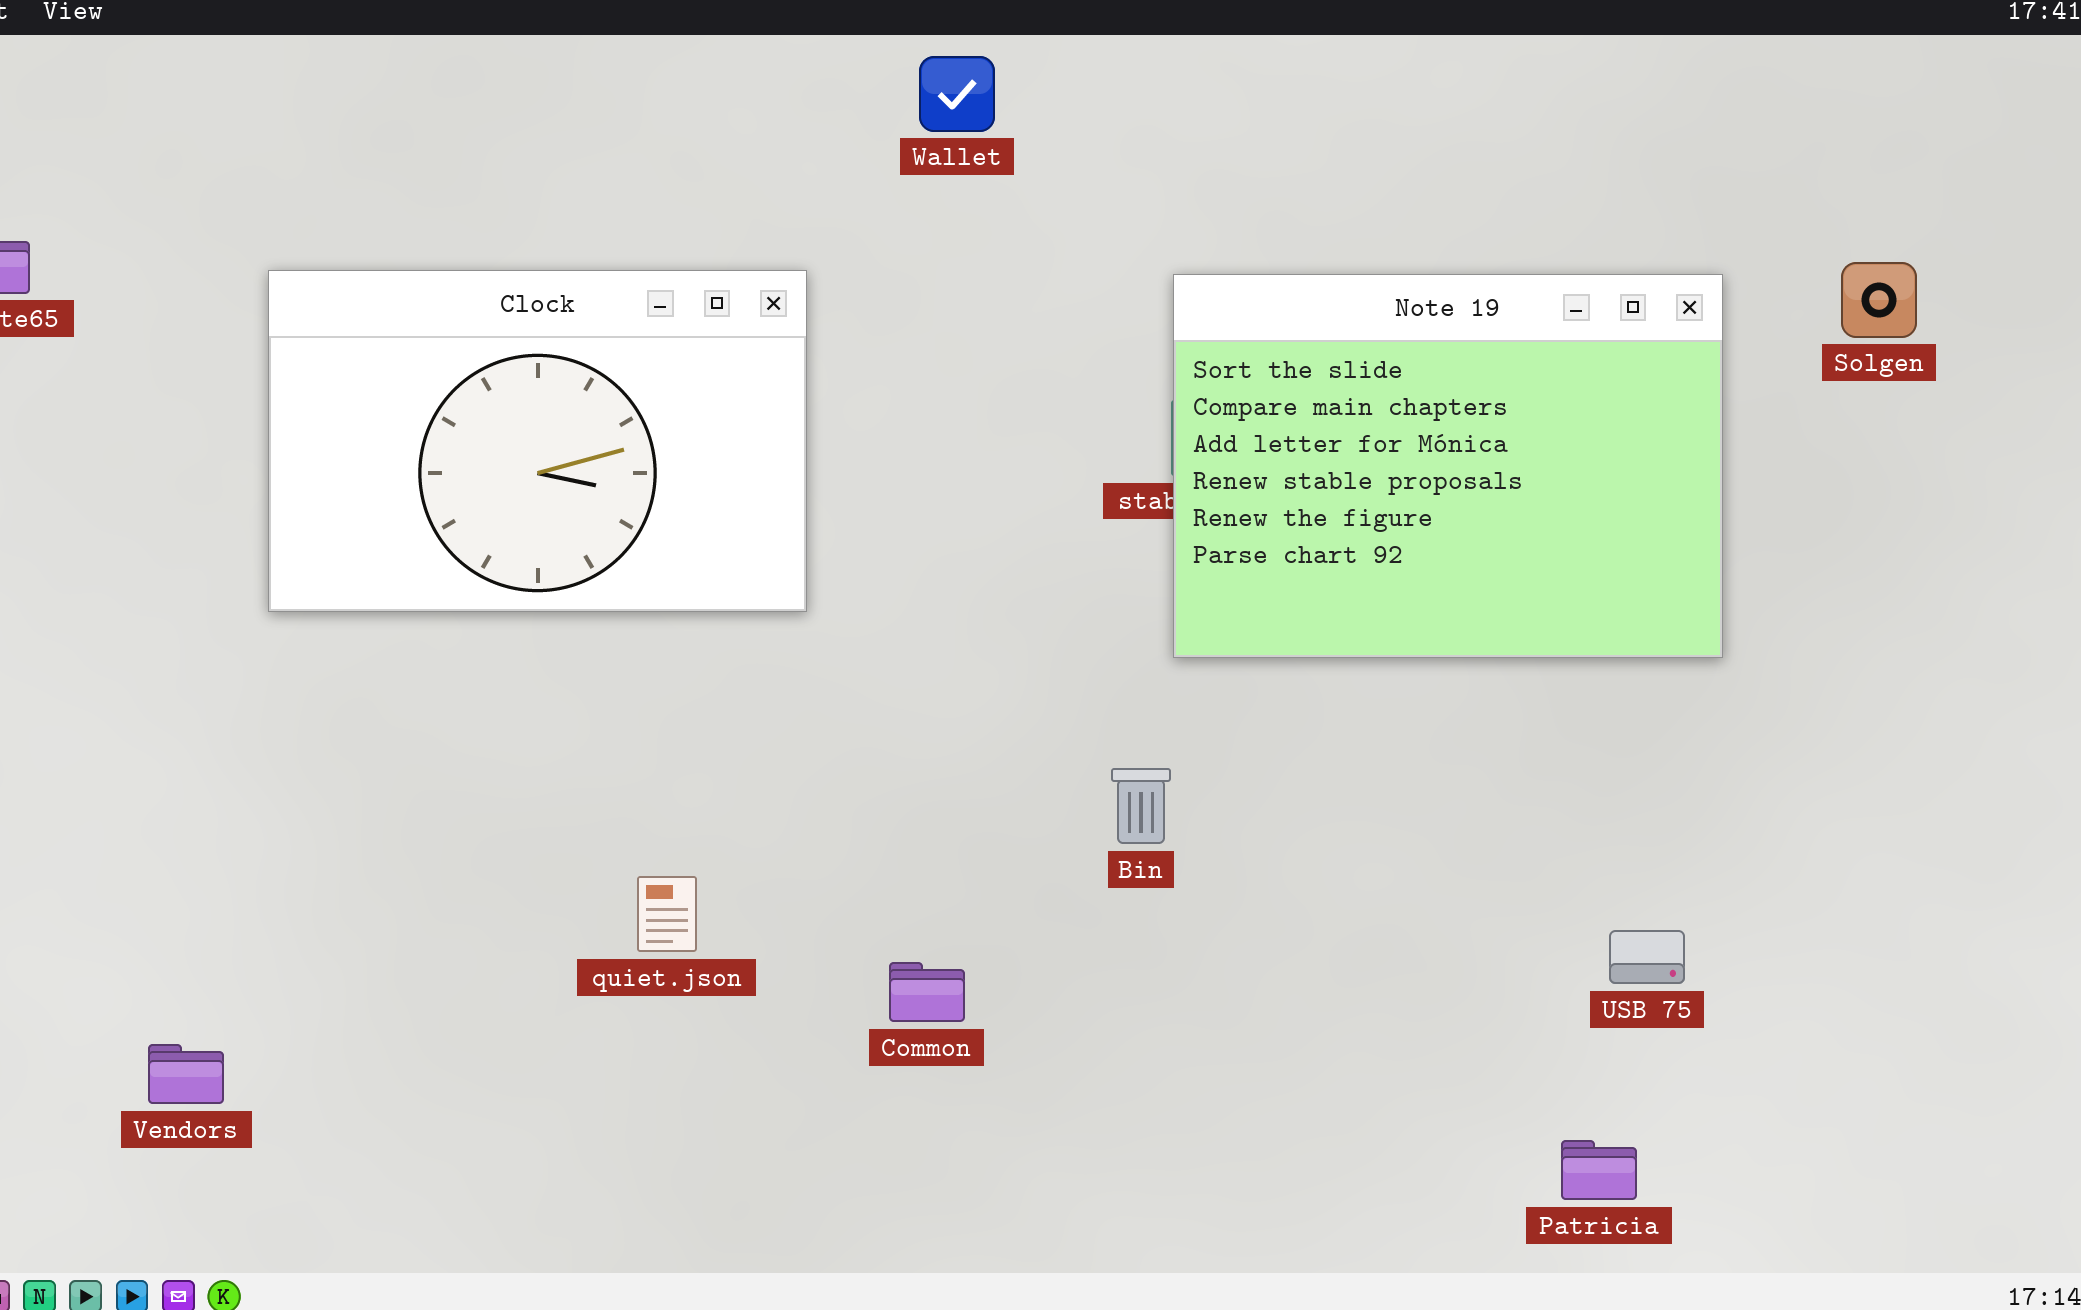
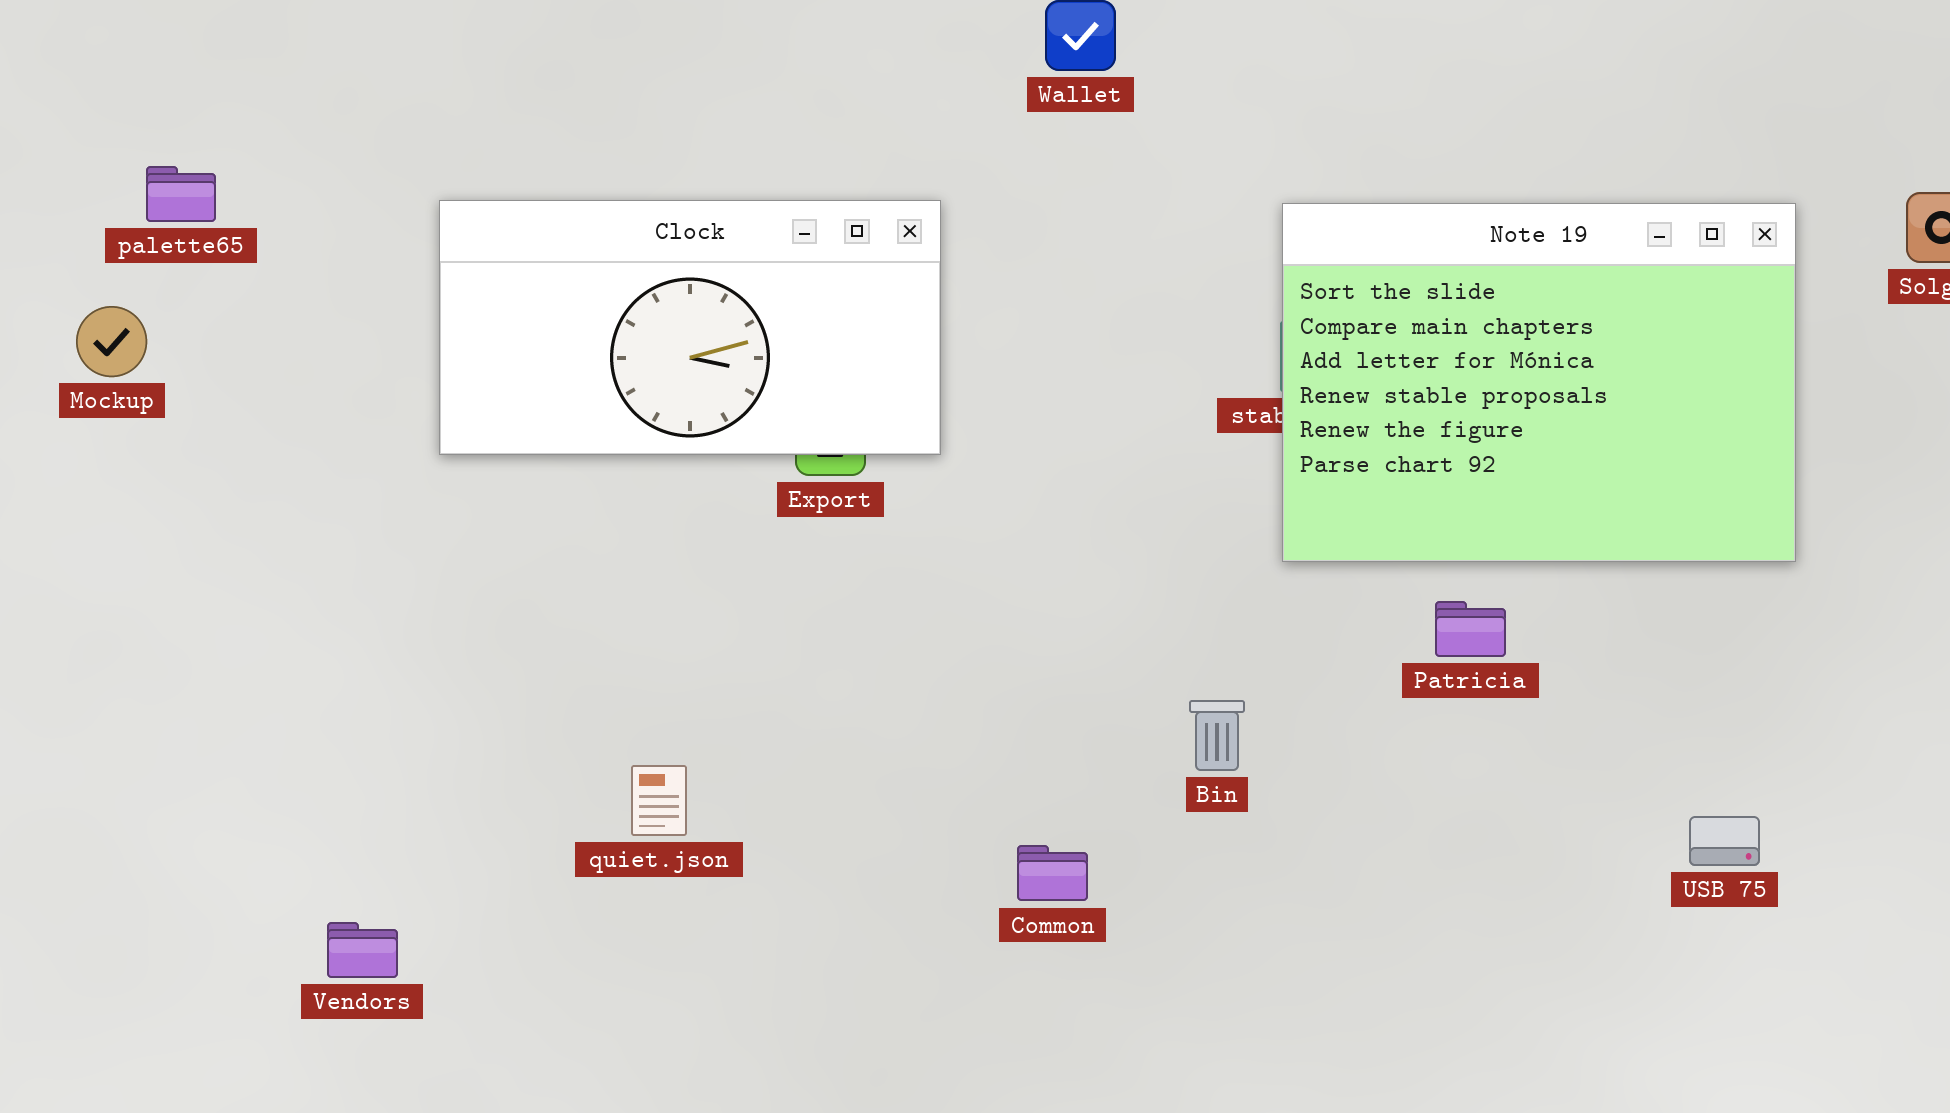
Clock: [268,270,807,612] -> [439,200,941,455], resized
Bin: [1111,768,1171,844] -> [1189,700,1245,771], moved
quiet.json: [637,876,697,952] -> [631,765,687,836], moved
Patricia: [1561,1140,1637,1200] -> [1435,601,1506,657], moved

